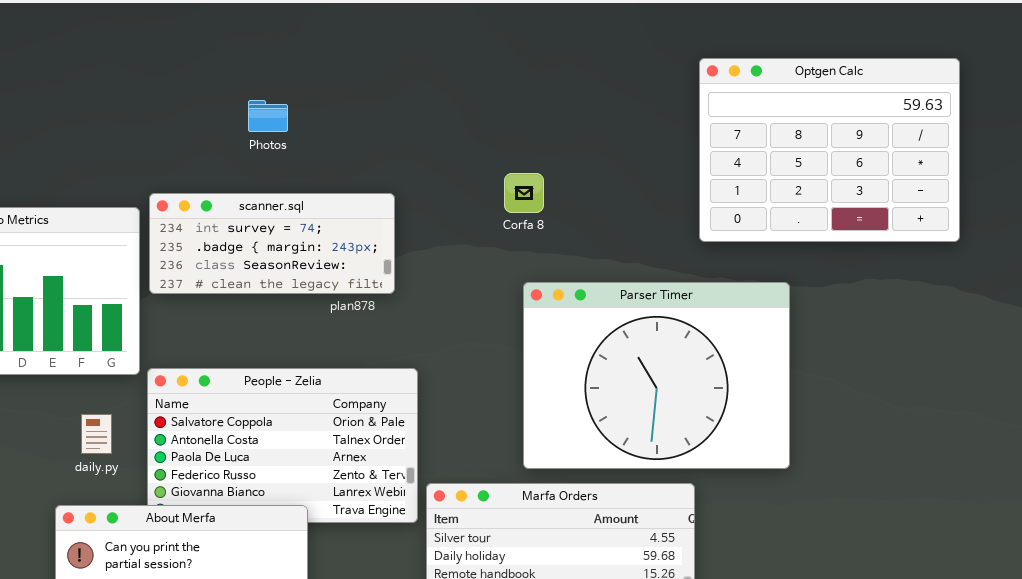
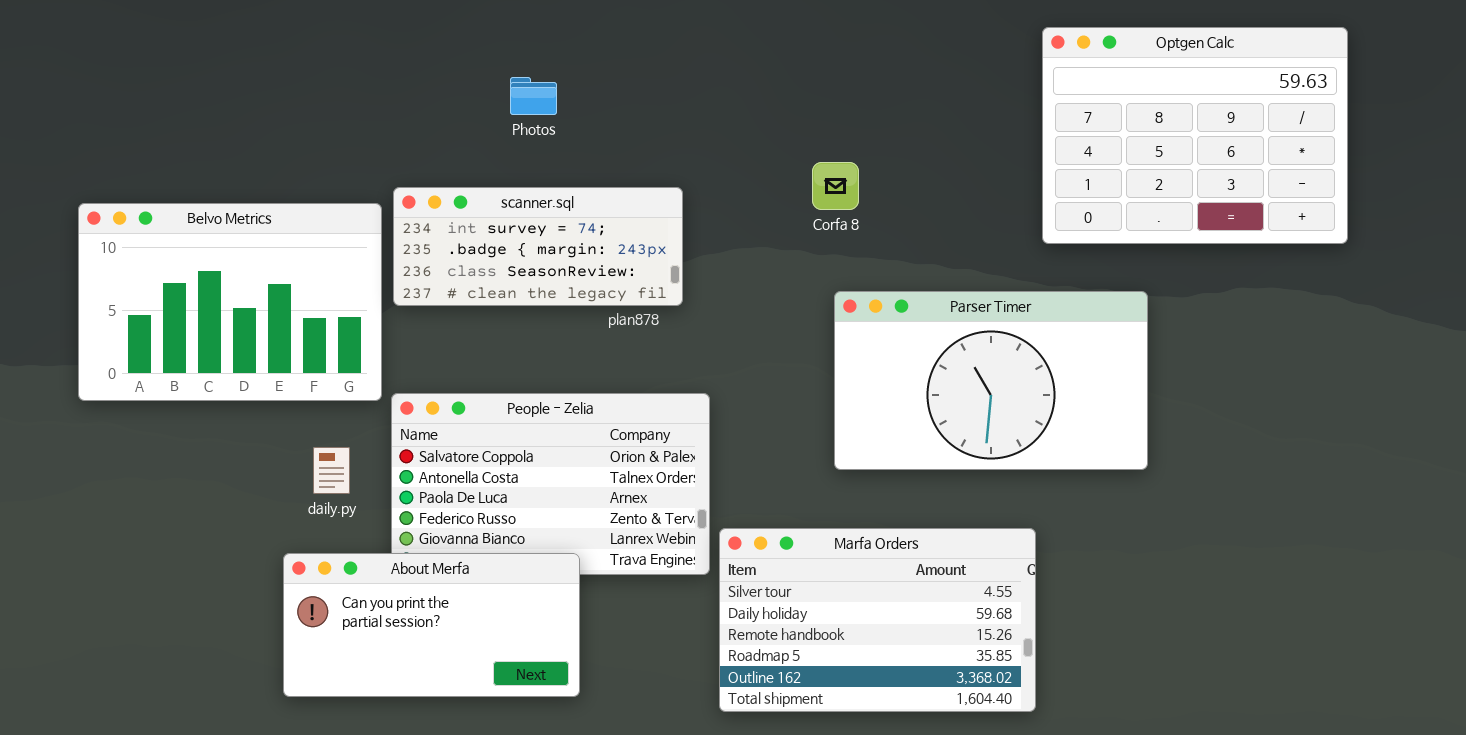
Parser Timer: [523,282,790,469] -> [834,291,1148,470], resized

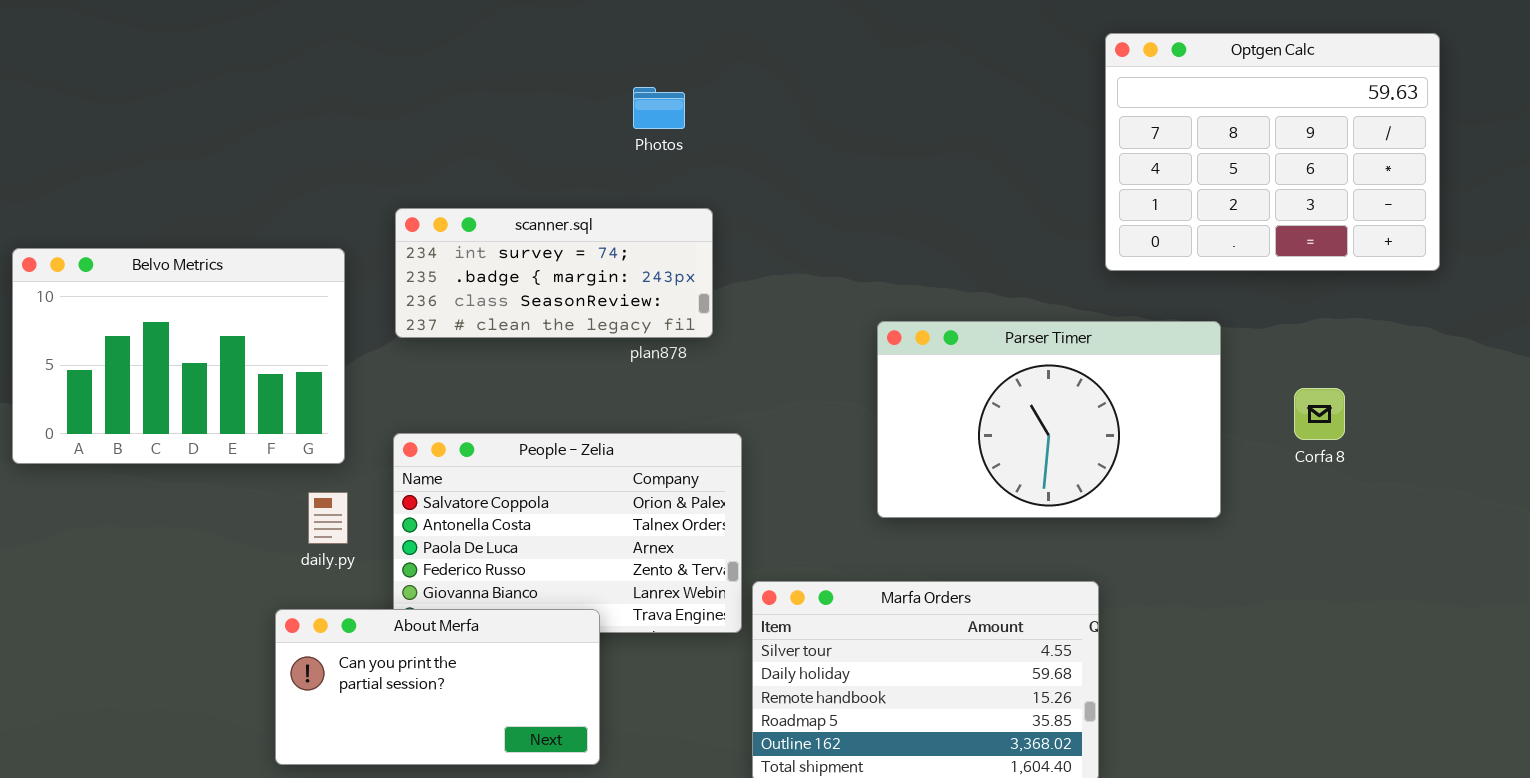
Photos: [510,77,557,115] -> [633,87,685,129], moved
Corfa 8: [812,162,859,210] -> [1294,388,1345,440], moved
Belvo Metrics: [78,203,382,401] -> [12,248,345,464], moved

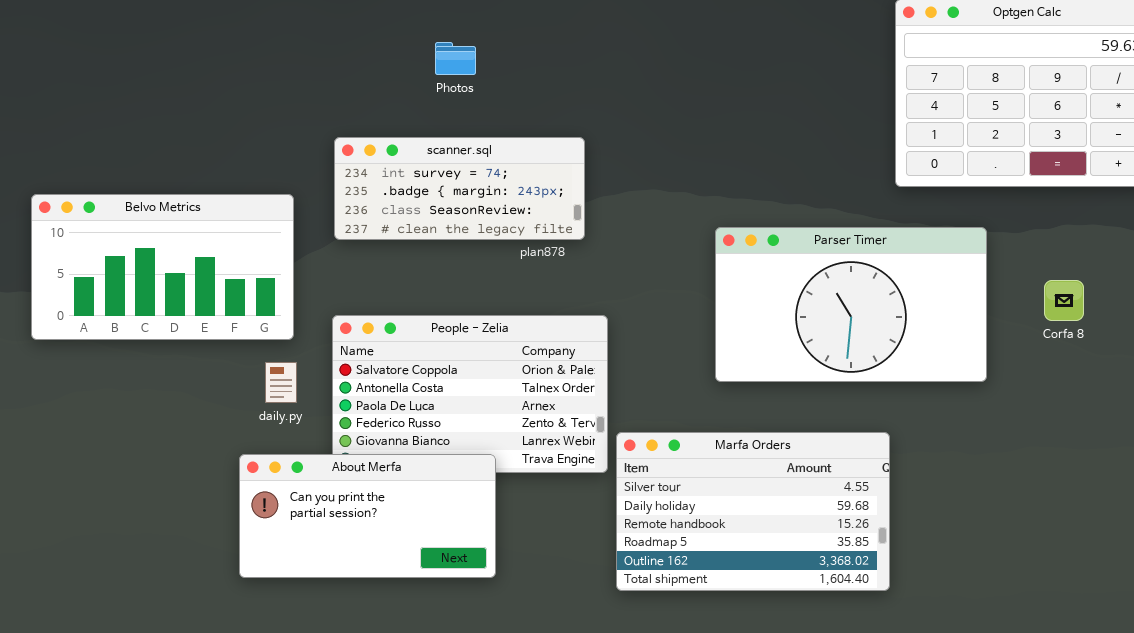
Photos: [633,87,685,129] -> [435,42,476,75], moved
Belvo Metrics: [12,248,345,464] -> [31,194,294,340], resized

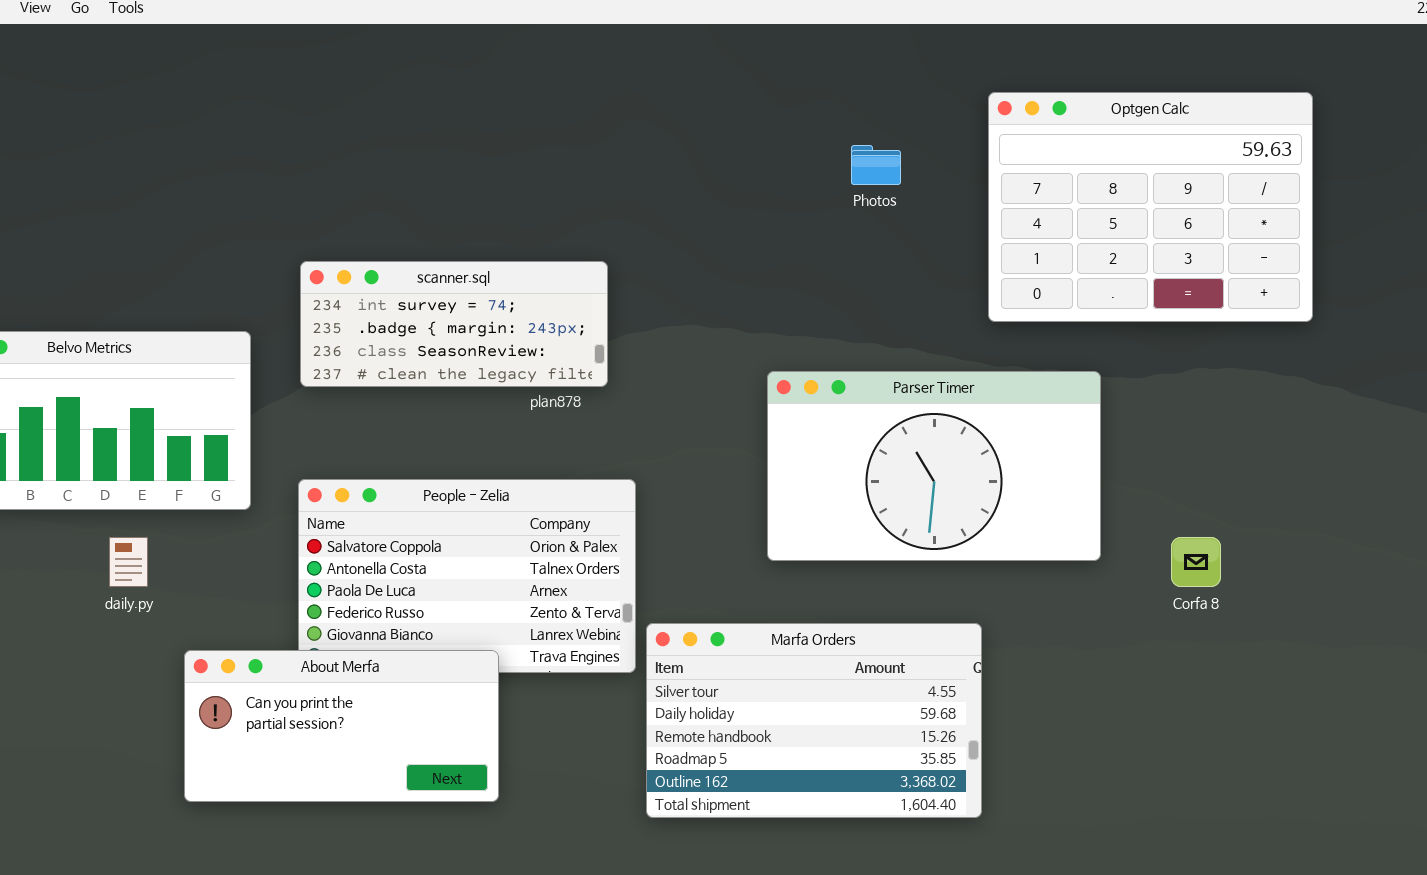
Photos: [435,42,476,75] -> [851,145,901,185], moved
Corfa 8: [1044,280,1084,321] -> [1171,537,1221,587], moved
daily.py: [265,362,297,403] -> [109,537,148,587], moved

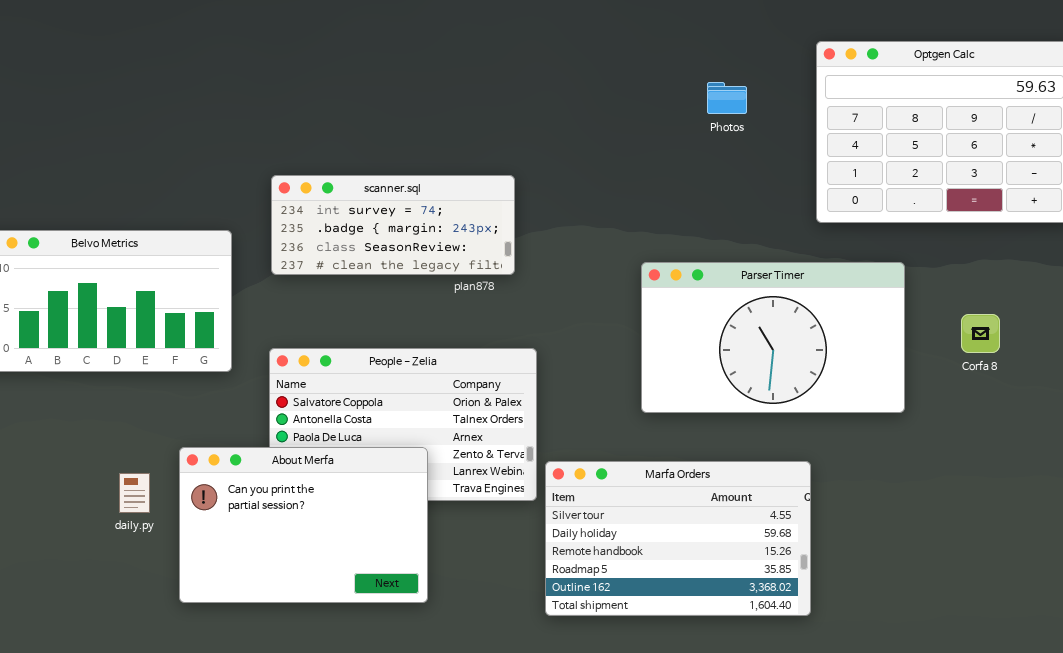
daily.py: [109,537,148,587] -> [119,473,150,513], moved
Corfa 8: [1171,537,1221,587] -> [961,314,1000,353], moved
About Merfa: [184,650,499,802] -> [179,447,428,603], resized

